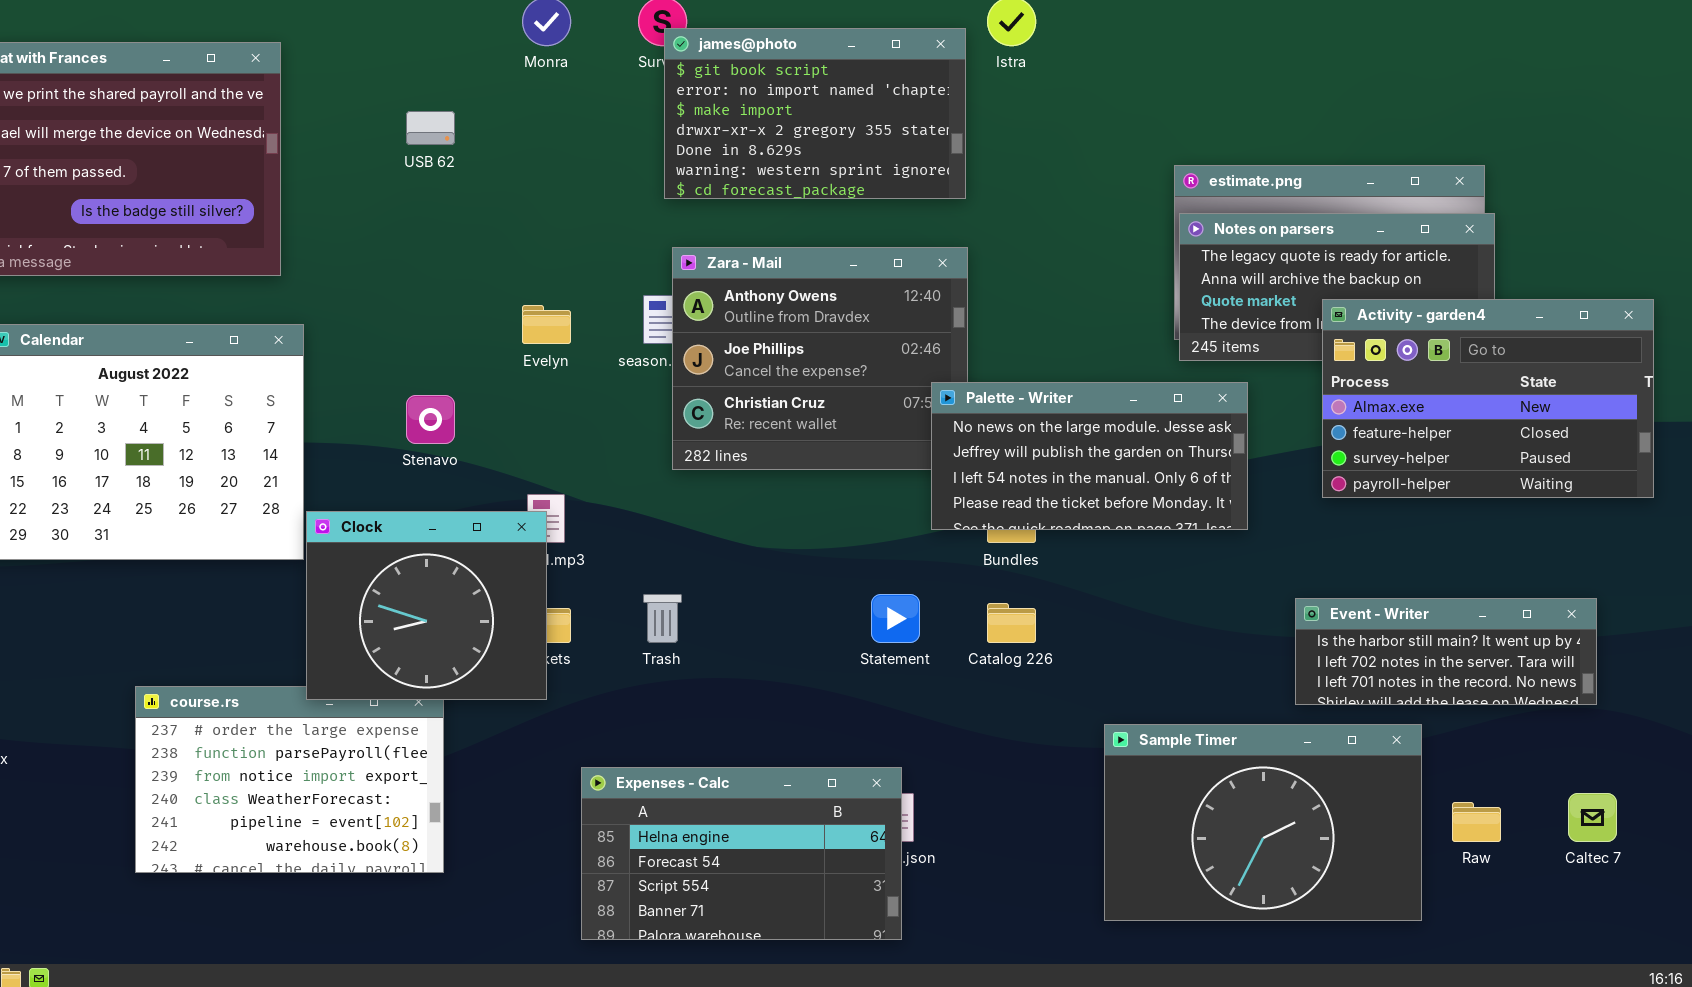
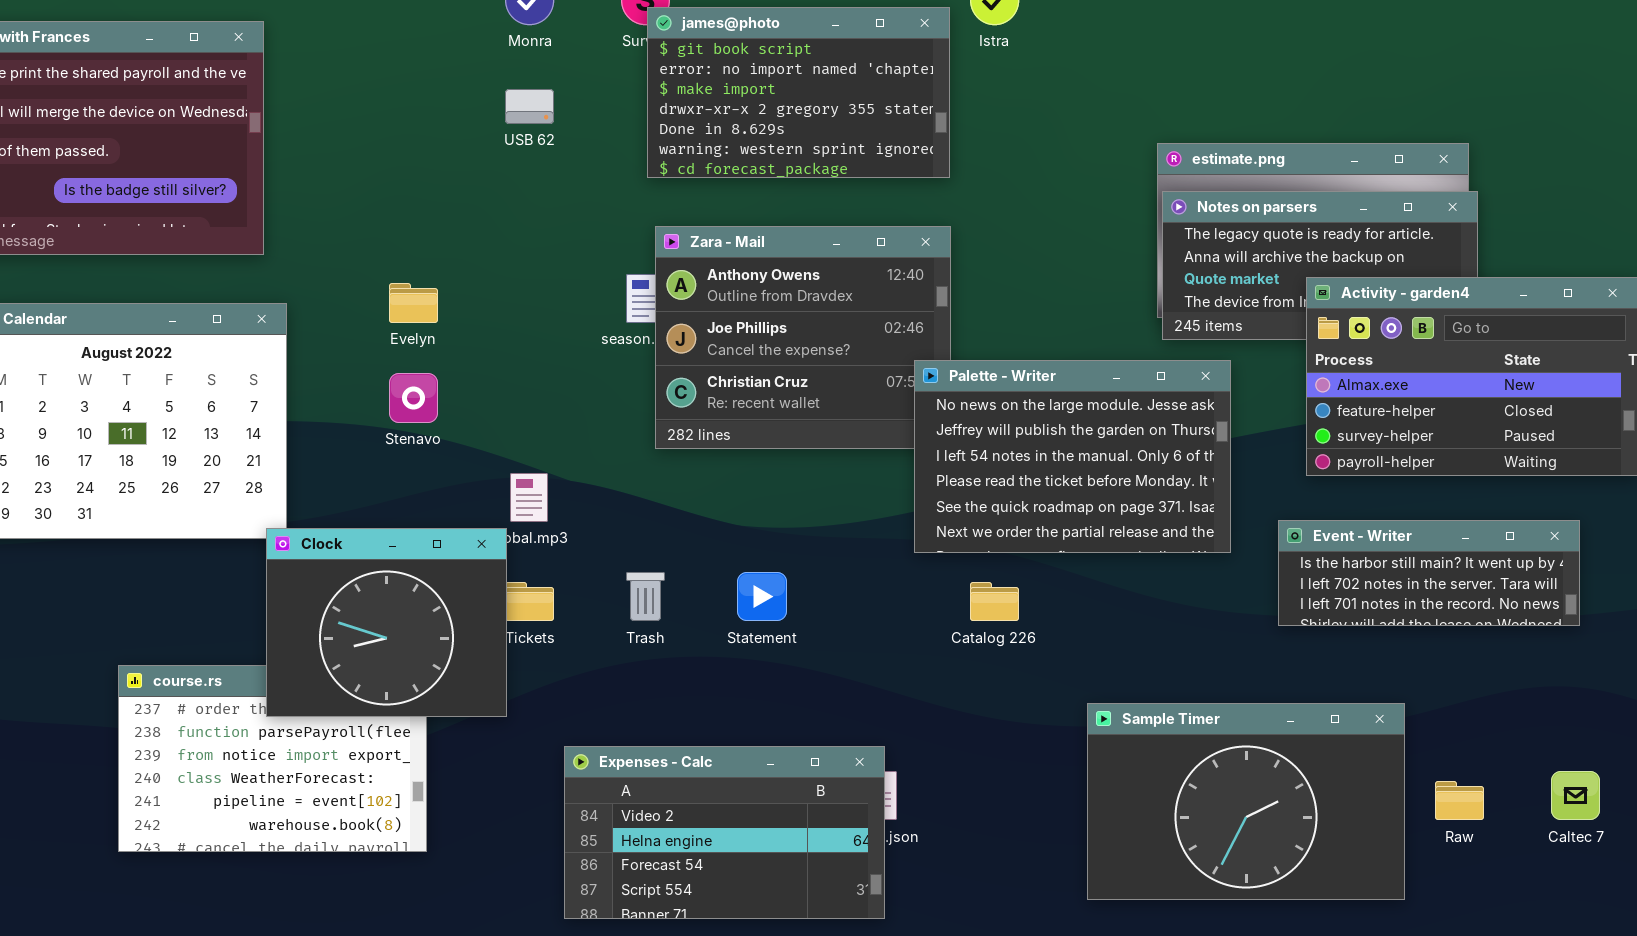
USB 62: [406,111,455,145] -> [505,89,554,124], moved
Evelyn: [522,305,571,344] -> [389,283,438,323], moved
Palette - Writer: [931,382,1248,530] -> [914,360,1231,553], resized
Clock: [306,511,547,700] -> [266,528,507,717], moved
Statement: [871,594,920,643] -> [737,572,787,621], moved
Event - Writer: [1295,598,1597,705] -> [1278,520,1580,626], moved
Expenses - Calc: [581,767,902,940] -> [564,746,885,919], scrolled up 1 row

